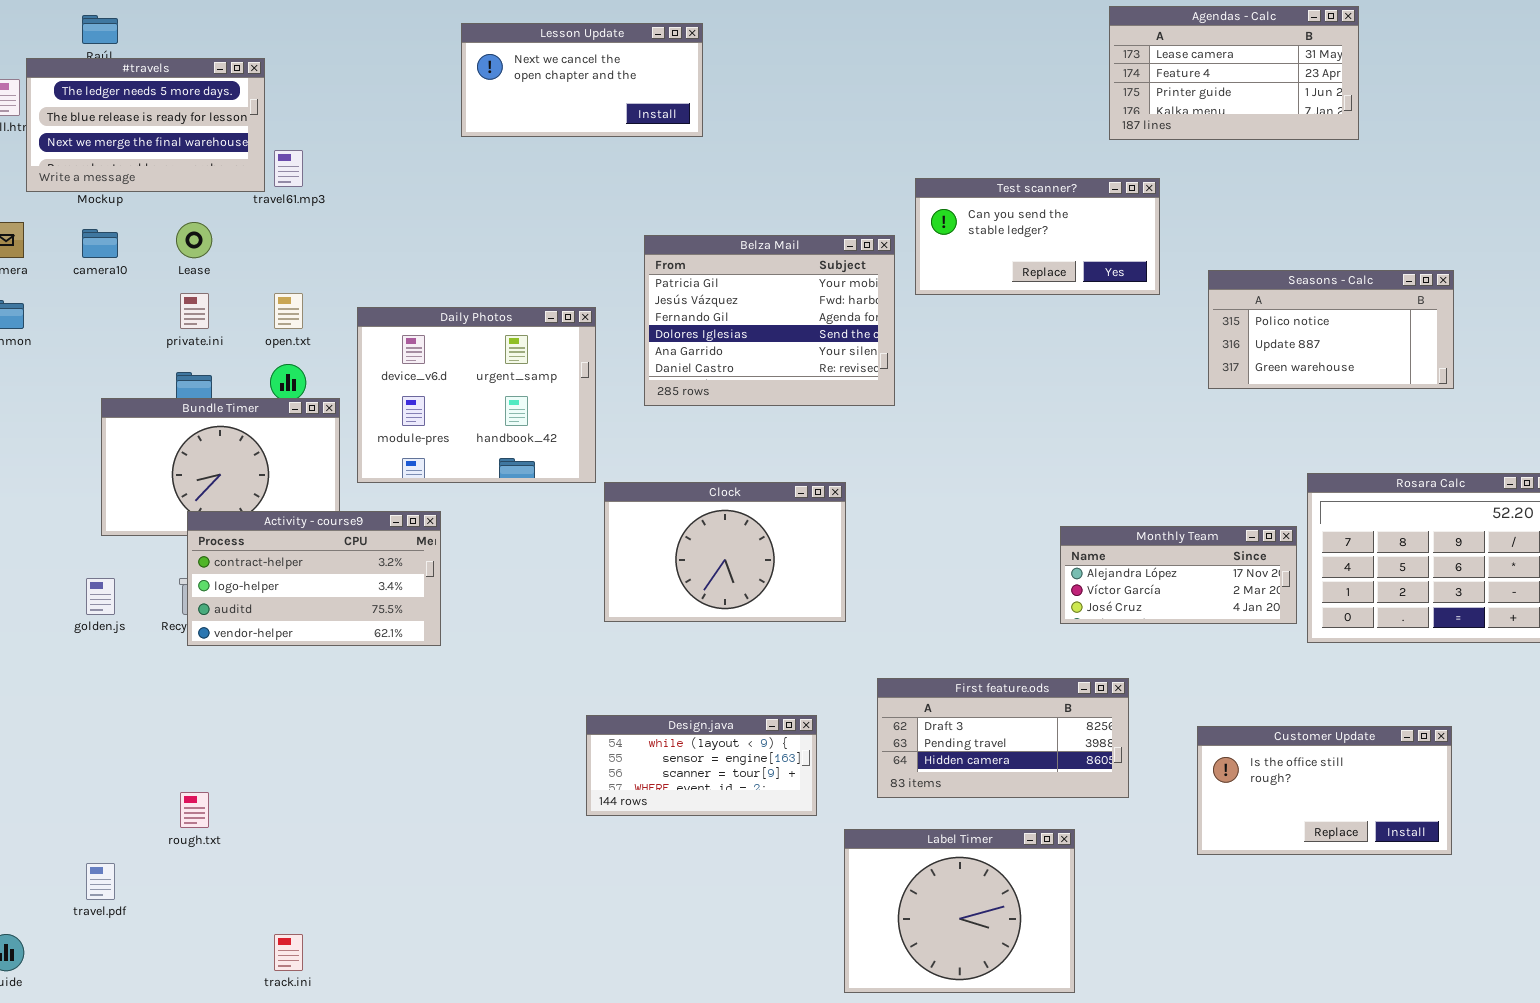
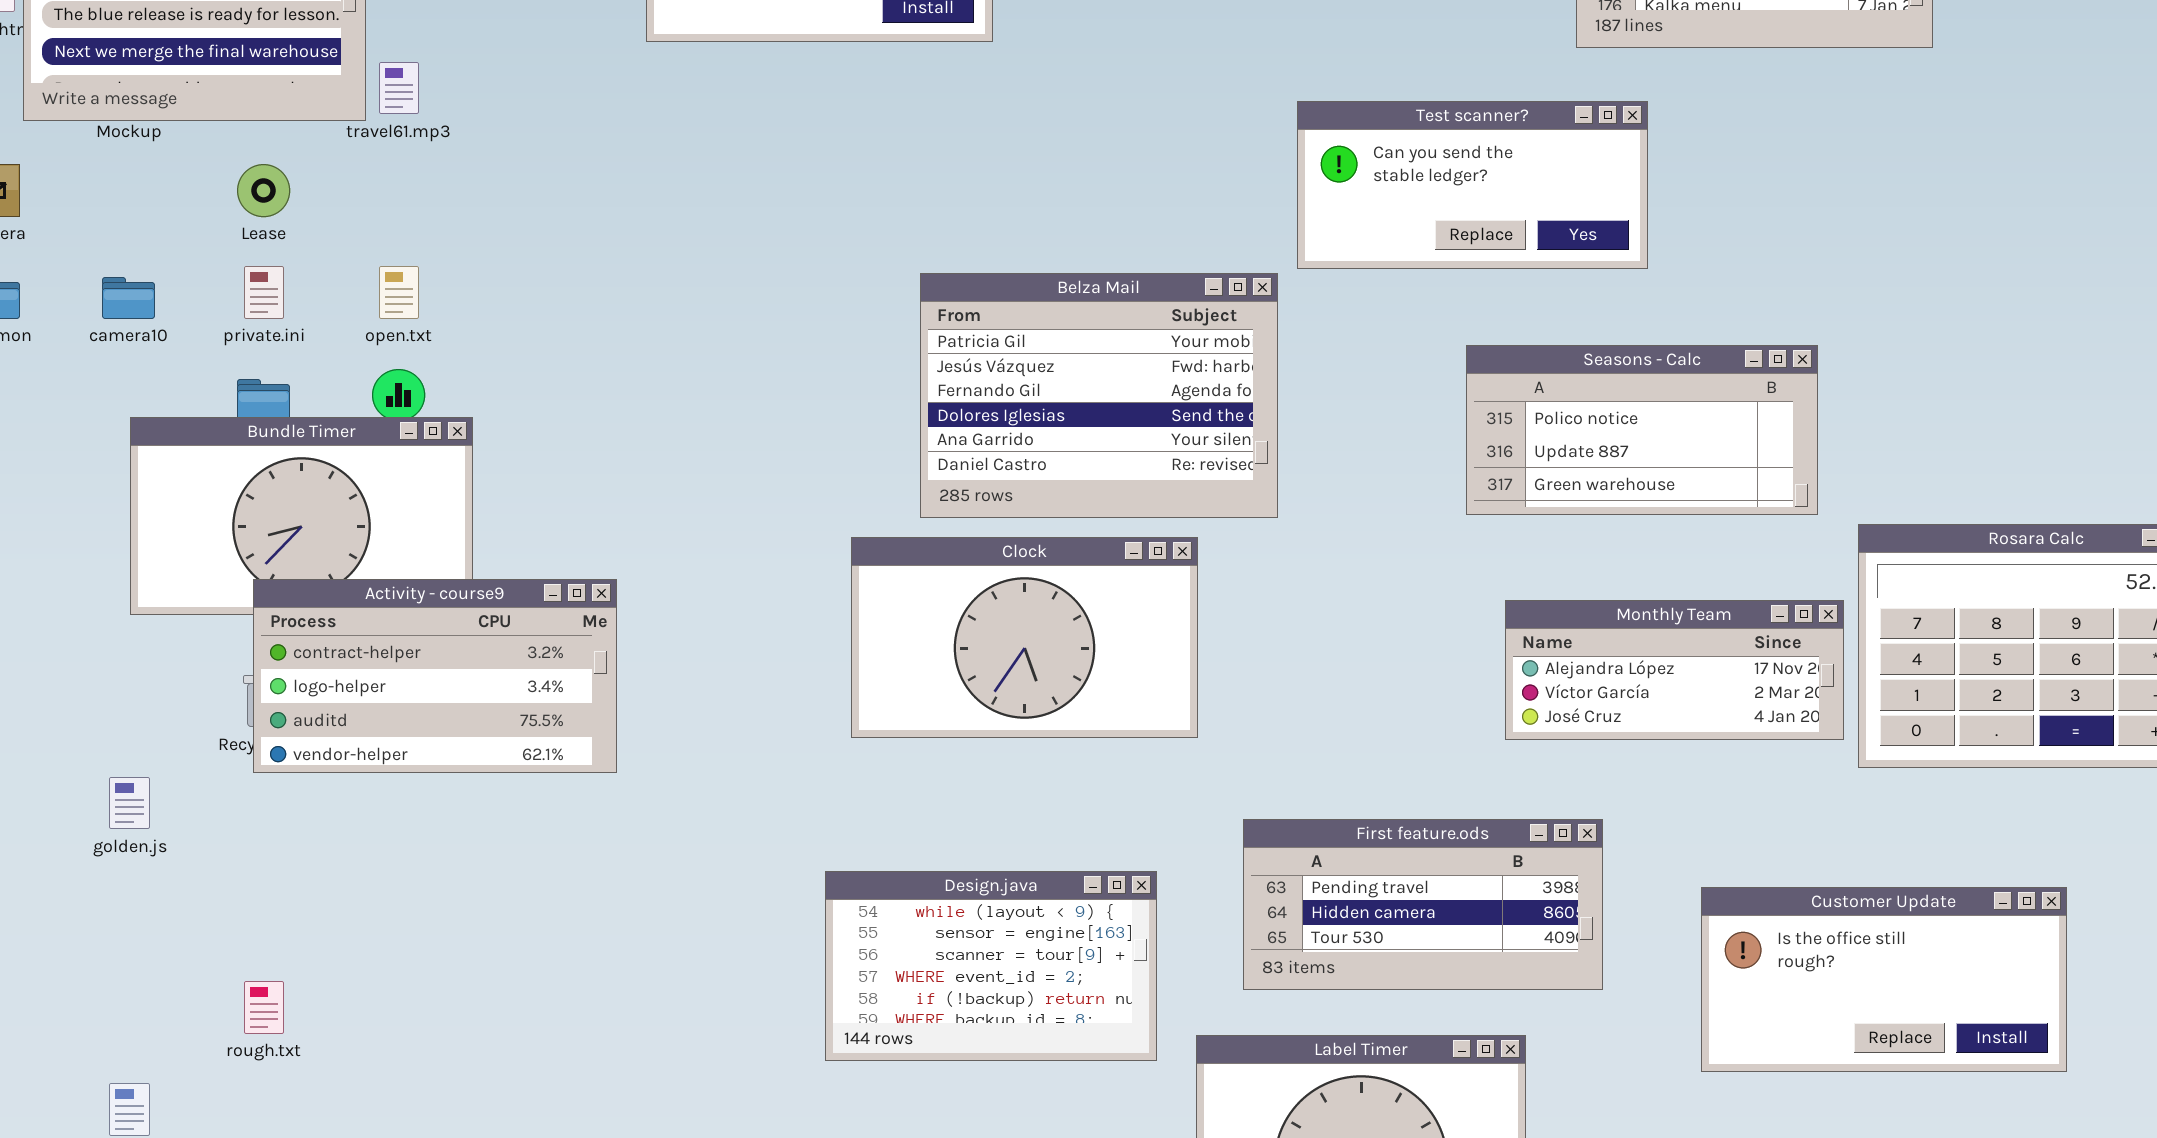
camera10: [82,229,118,258] -> [102,277,155,319], moved
Belza Mail: [644,235,895,406] -> [920,273,1278,518], moved
Seasons - Calc: [1208,270,1454,389] -> [1466,345,1818,515], moved
Daily Photos: [357,307,596,483] -> none, closed
golden.js: [86,578,115,615] -> [109,777,150,829], moved
First feature.ods: [877,678,1129,798] -> [1243,819,1603,990], scrolled down 1 row
Design.java: [586,715,817,816] -> [825,871,1157,1061], resized

